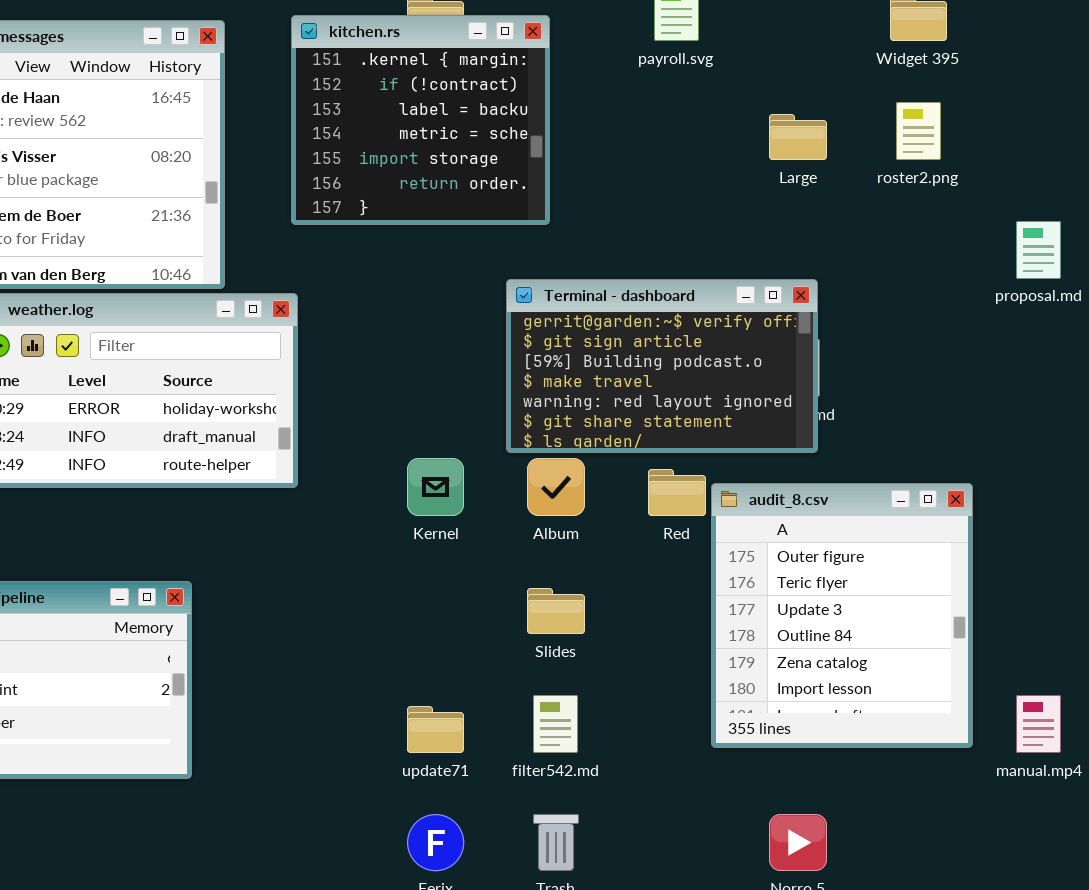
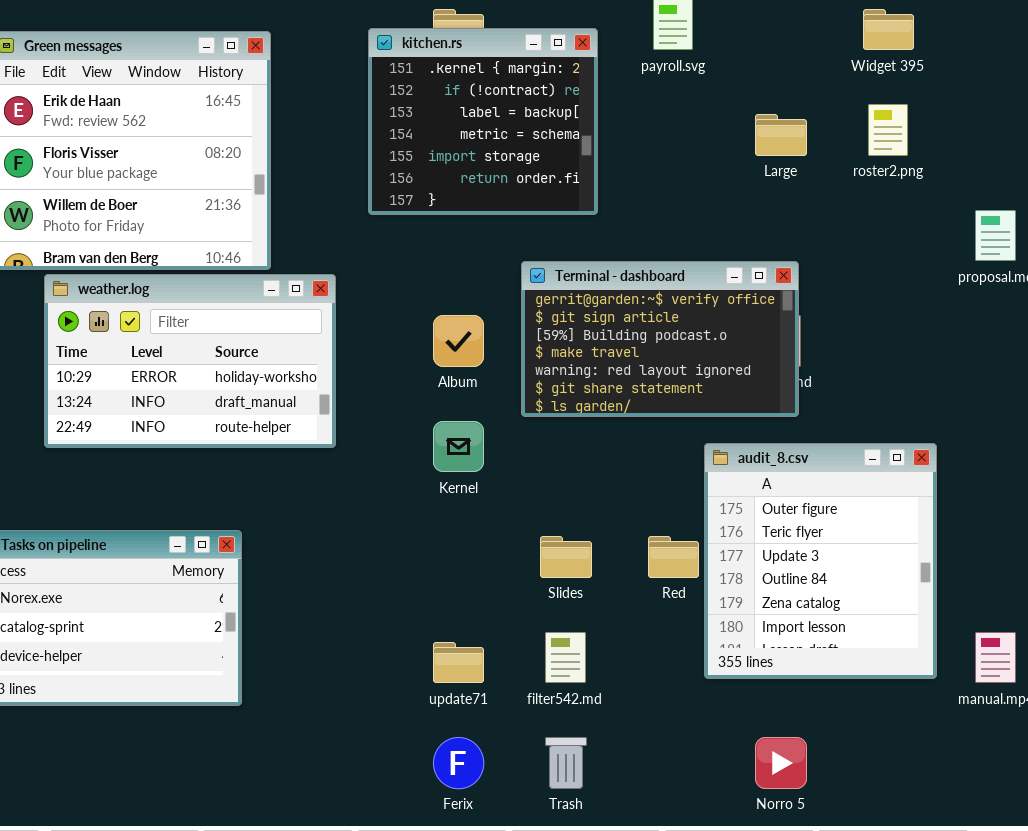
kitchen.rs: [291,15,550,225] -> [368,28,598,215], moved
Album: [527,458,585,516] -> [433,315,484,367], moved
Red: [648,469,706,516] -> [648,536,699,578], moved

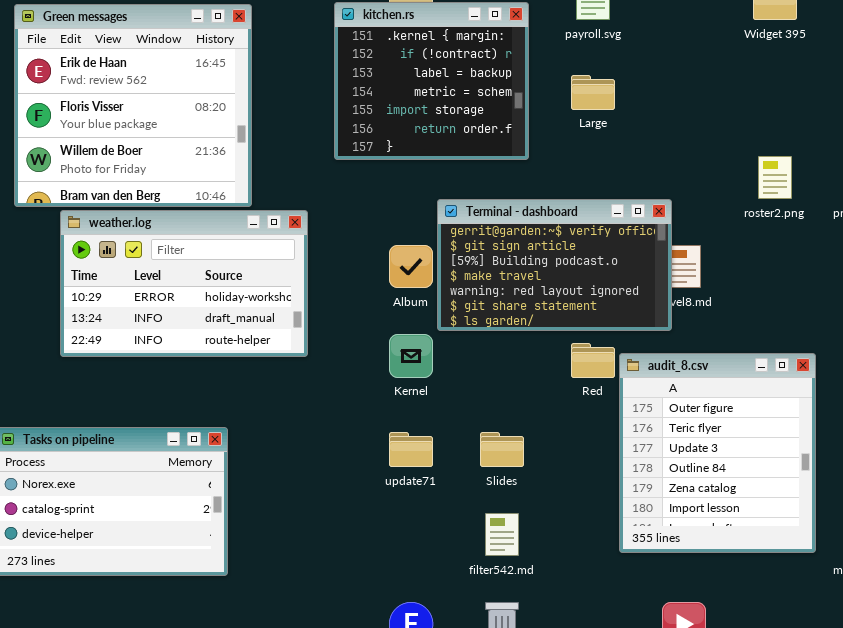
roster2.png: [868,104,908,156] -> [758,156,792,199], moved
Large: [755,114,807,156] -> [571,75,615,110], moved
Terminal - dashboard: [521,261,799,417] -> [437,199,672,331], moved
Red: [648,536,699,578] -> [571,343,615,378], moved
update71: [433,642,484,683] -> [389,432,433,467], moved

